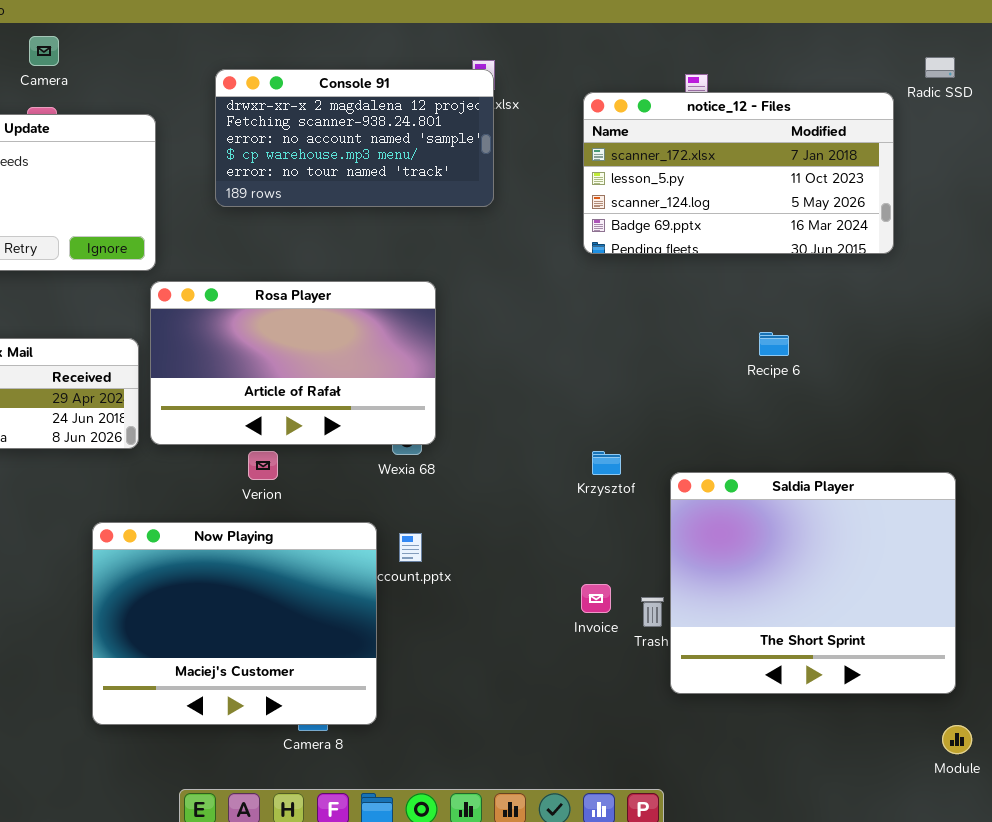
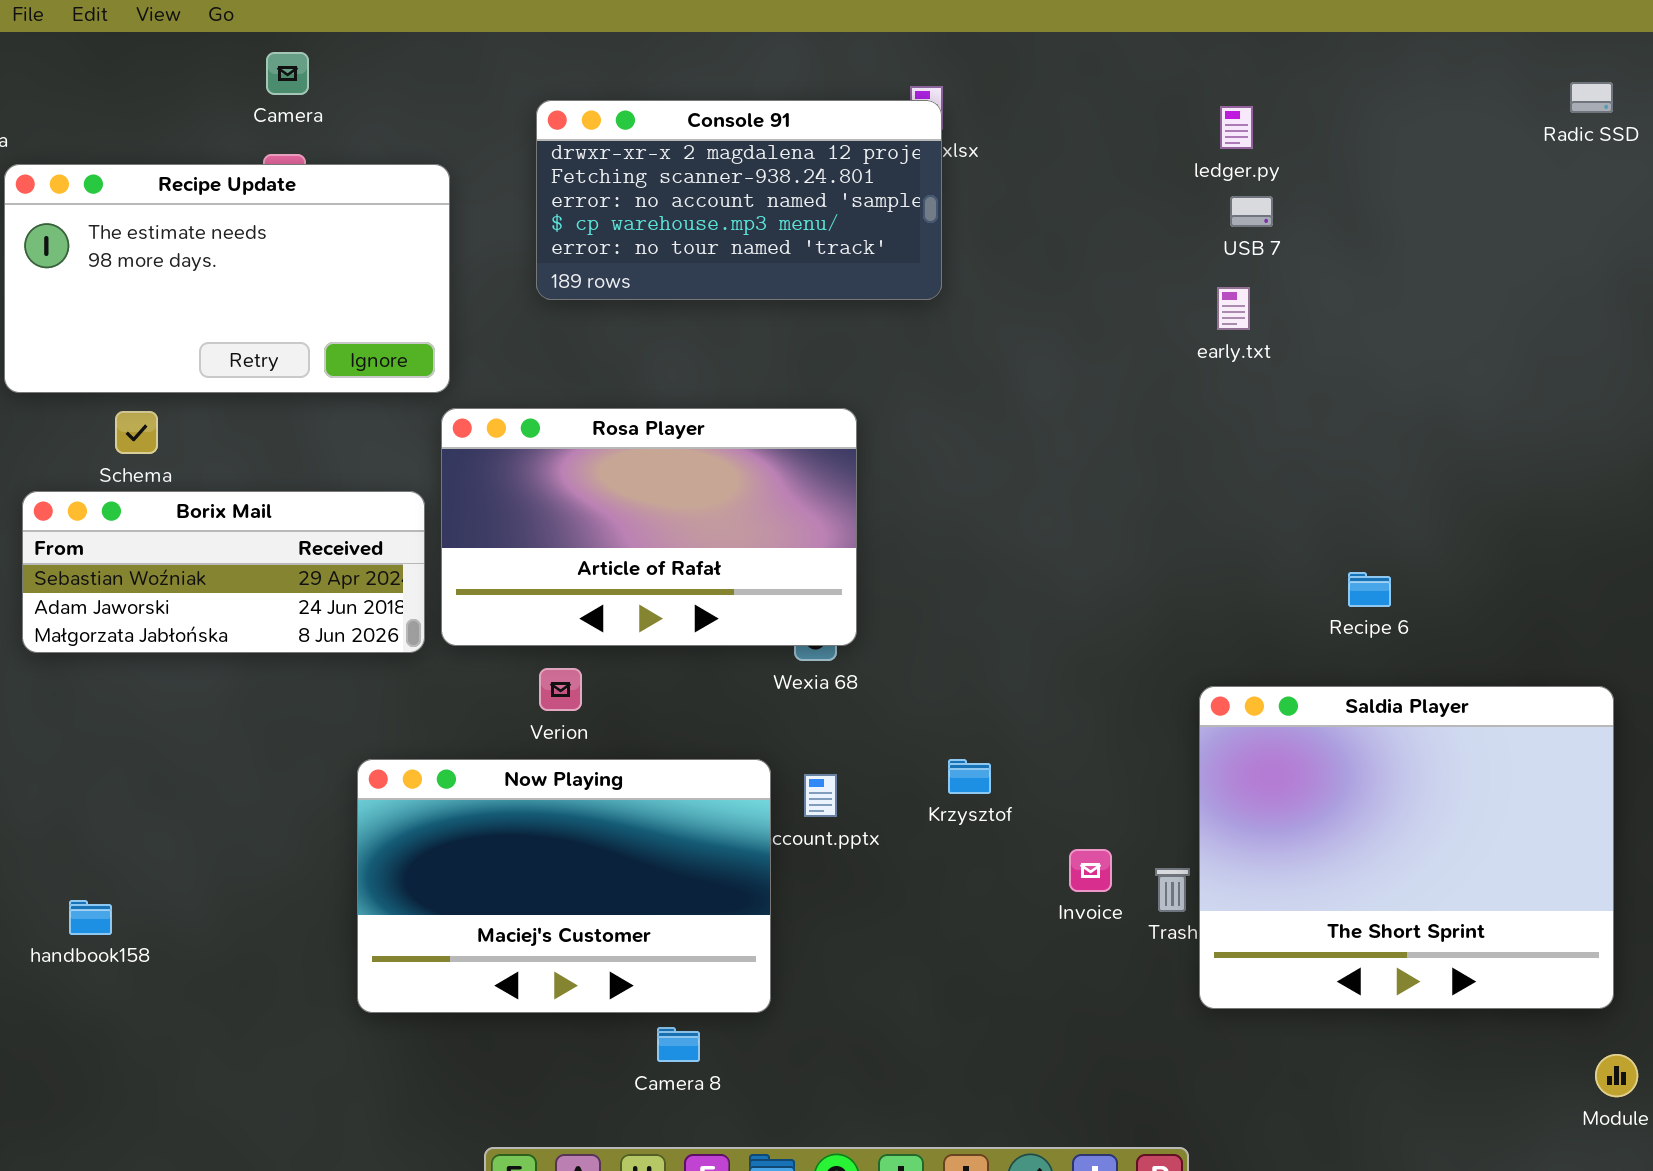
notice_12 - Files: [583,92,894,254] -> none, closed
Recipe 6: [759,332,789,356] -> [1348,572,1391,607], moved
Verion: [248,451,278,480] -> [539,668,582,711], moved
Krzysztof: [592,451,621,475] -> [948,759,991,794], moved
Now Playing: [92,522,377,725] -> [357,759,771,1013], resized

